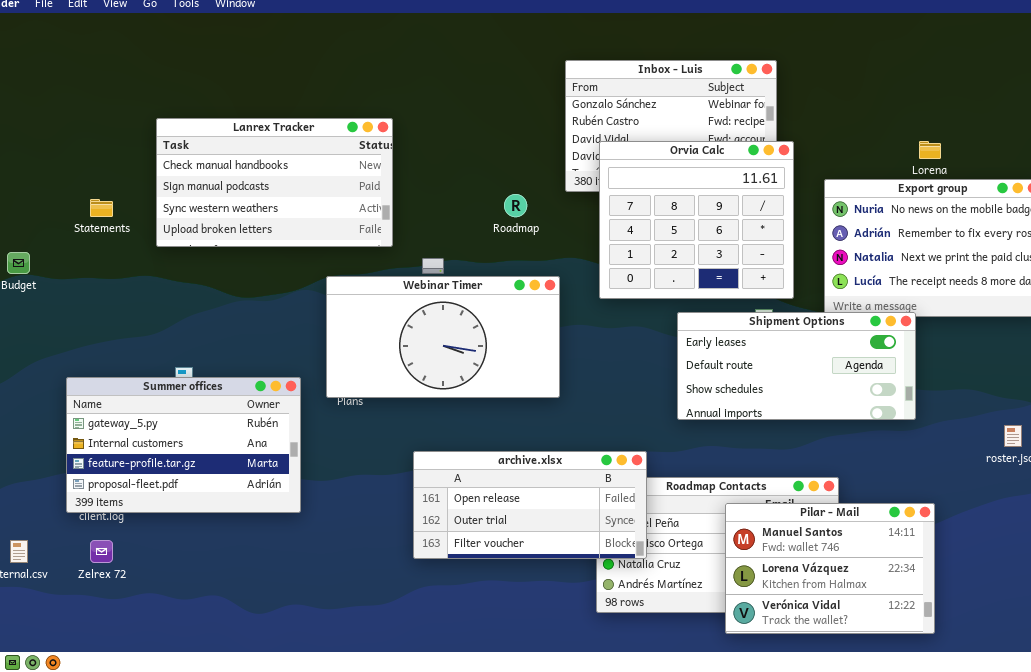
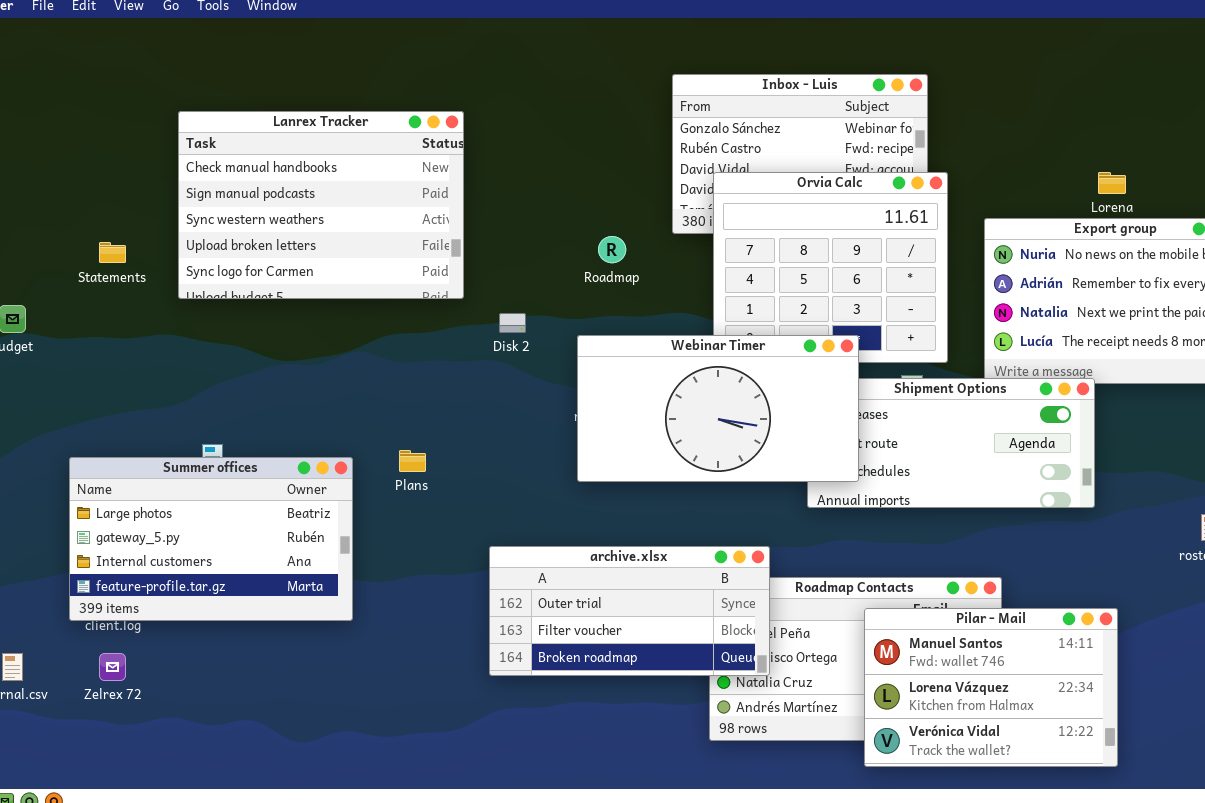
Lanrex Tracker: [156,118,393,247] -> [178,111,464,299], resized
Webinar Timer: [326,276,560,398] -> [577,335,859,482], moved
Summer offices: [66,377,301,513] -> [69,457,353,621], scrolled up 1 row
archive.xlsx: [413,451,647,559] -> [489,546,770,676], scrolled down 1 row

